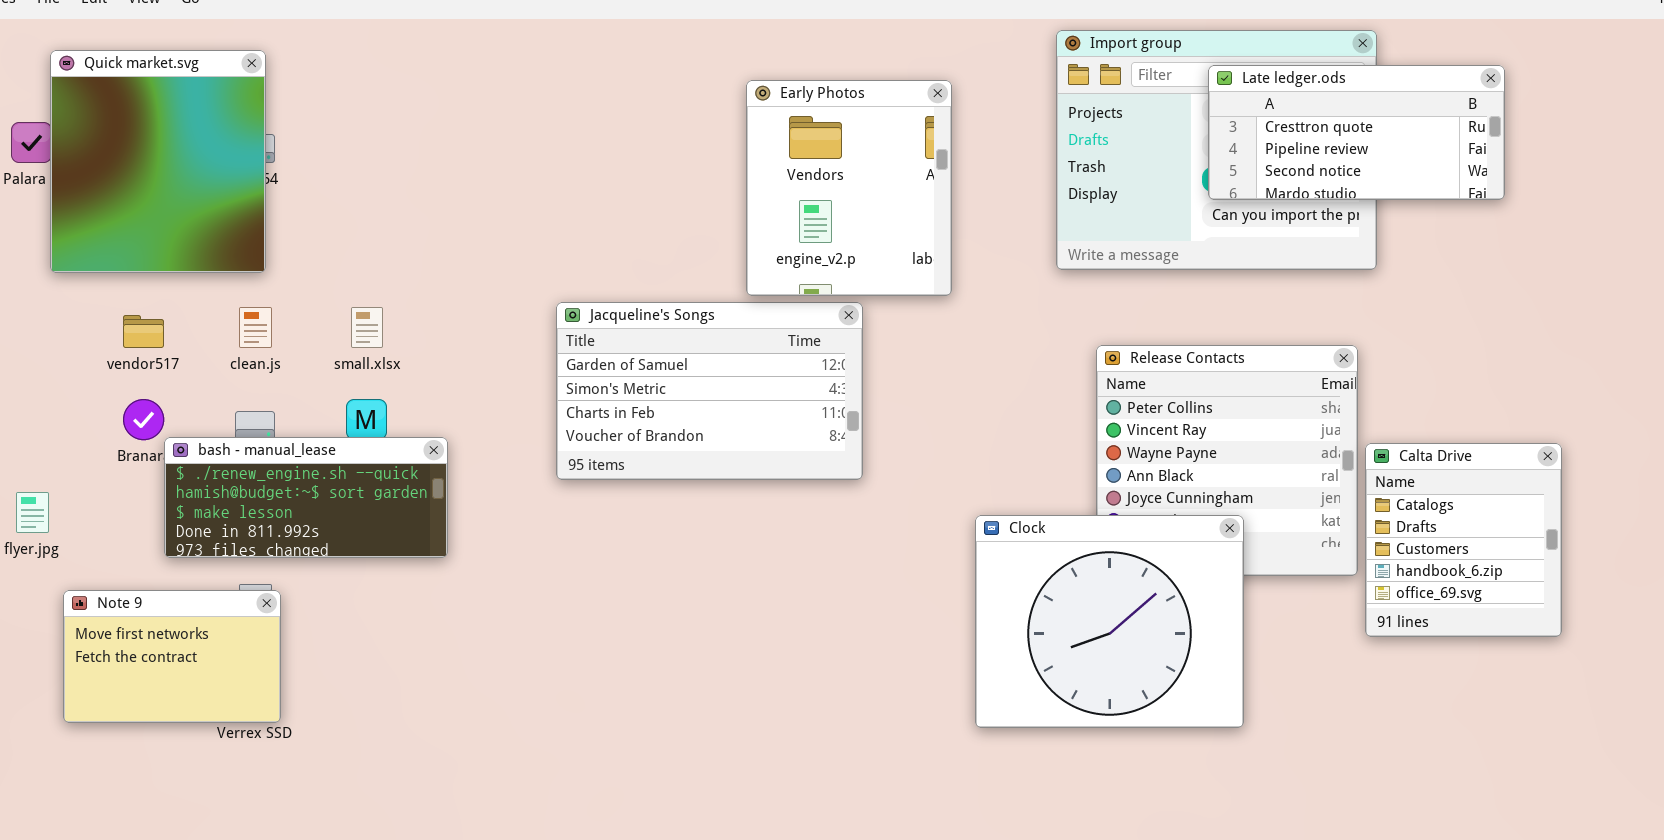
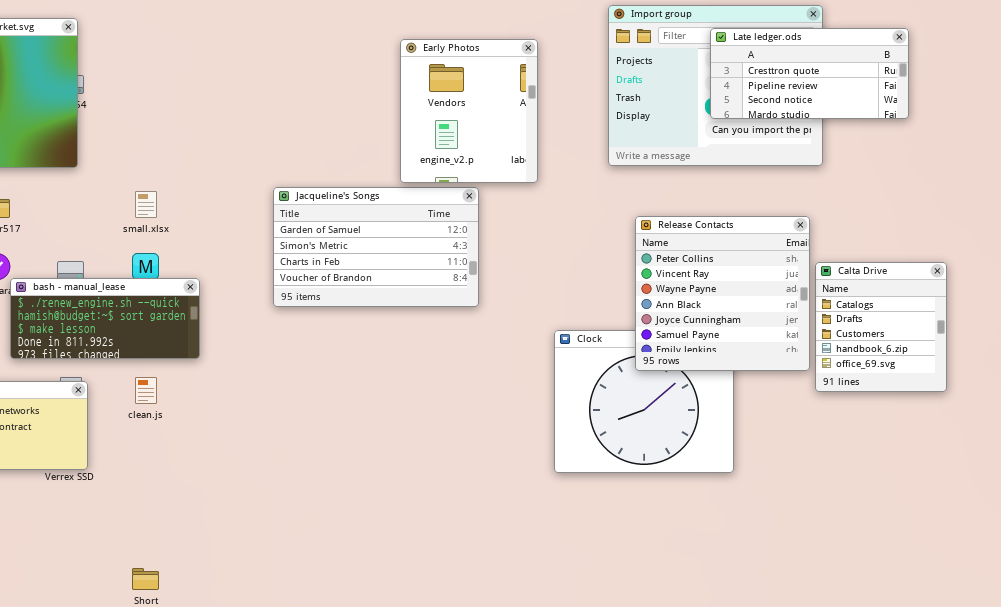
clean.js: [239,307,272,348] -> [135,377,157,404], moved
Release Contacts: [1096,345,1358,576] -> [635,216,810,371], raised
Calta Drive: [1365,443,1562,637] -> [815,262,947,392], moved

